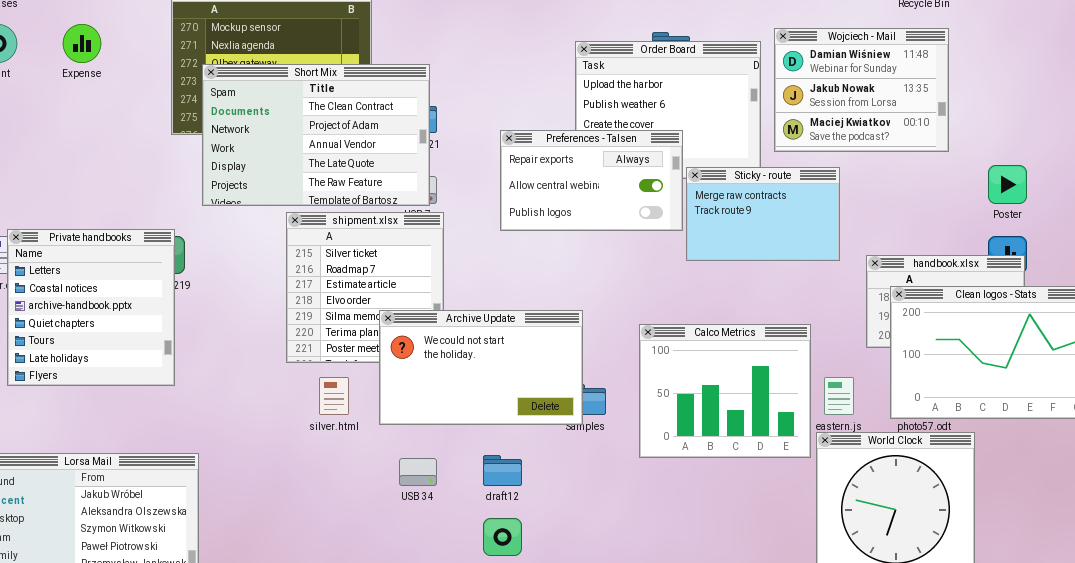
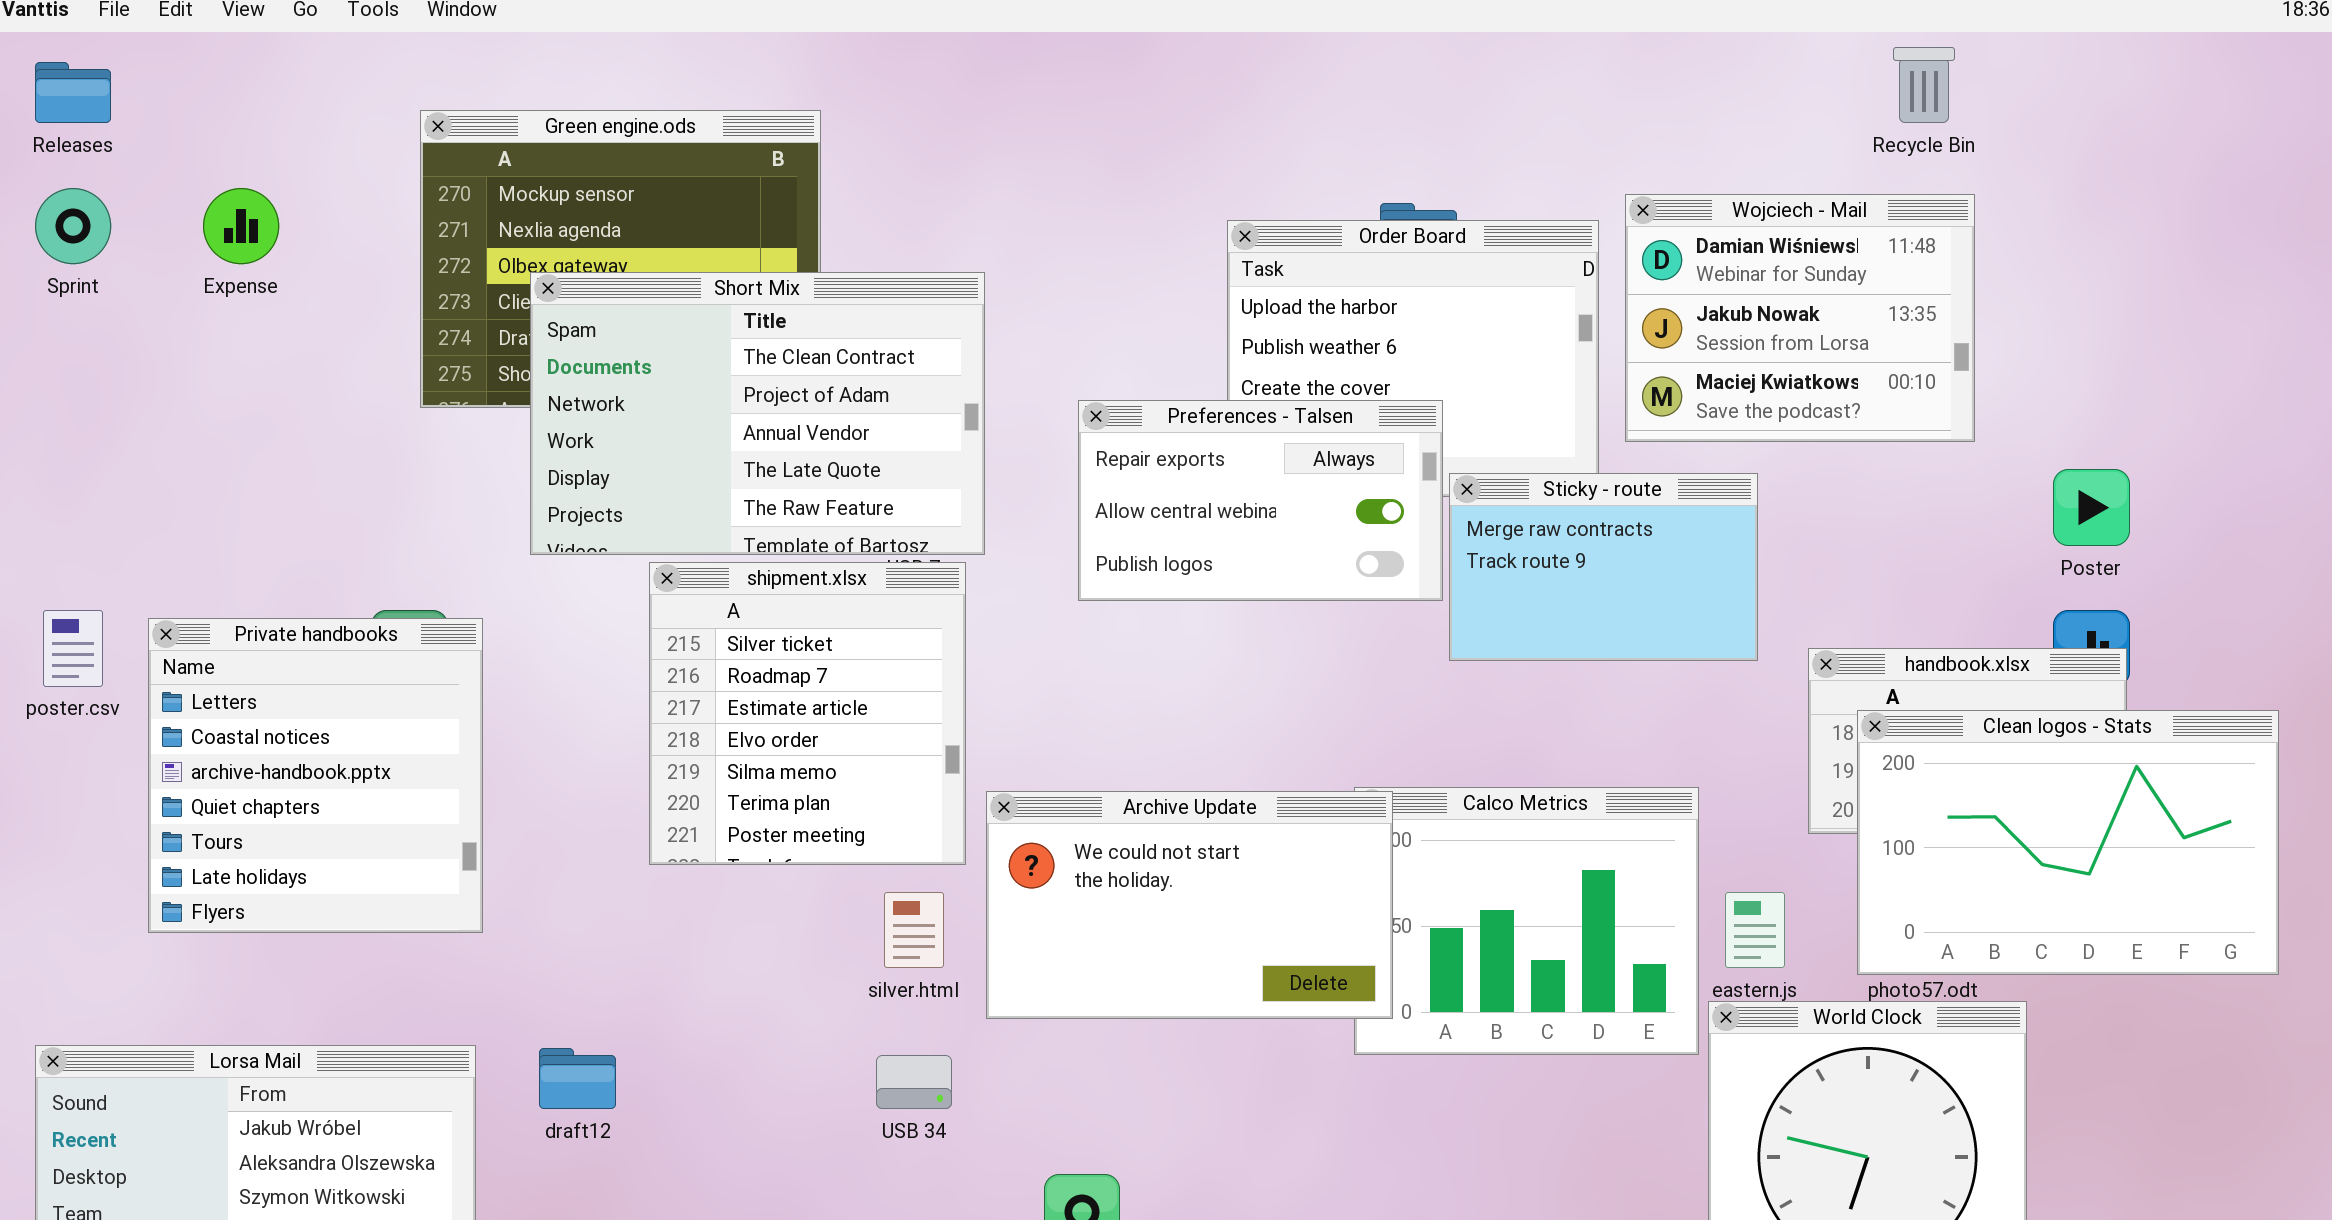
Short Mix: [202,64,430,206] -> [530,272,985,555], moved
Private handbooks: [7,229,175,386] -> [148,618,483,933], moved
Archive Update: [379,310,583,425] -> [986,791,1393,1019], moved
silver.html: [319,377,349,415] -> [884,892,944,968], moved
draft12: [483,455,522,486] -> [539,1048,616,1109], moved

